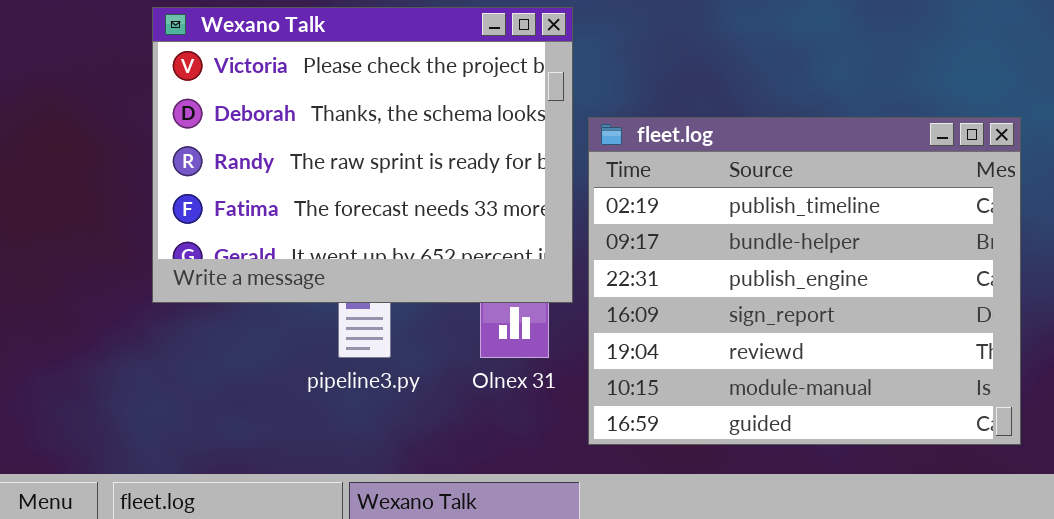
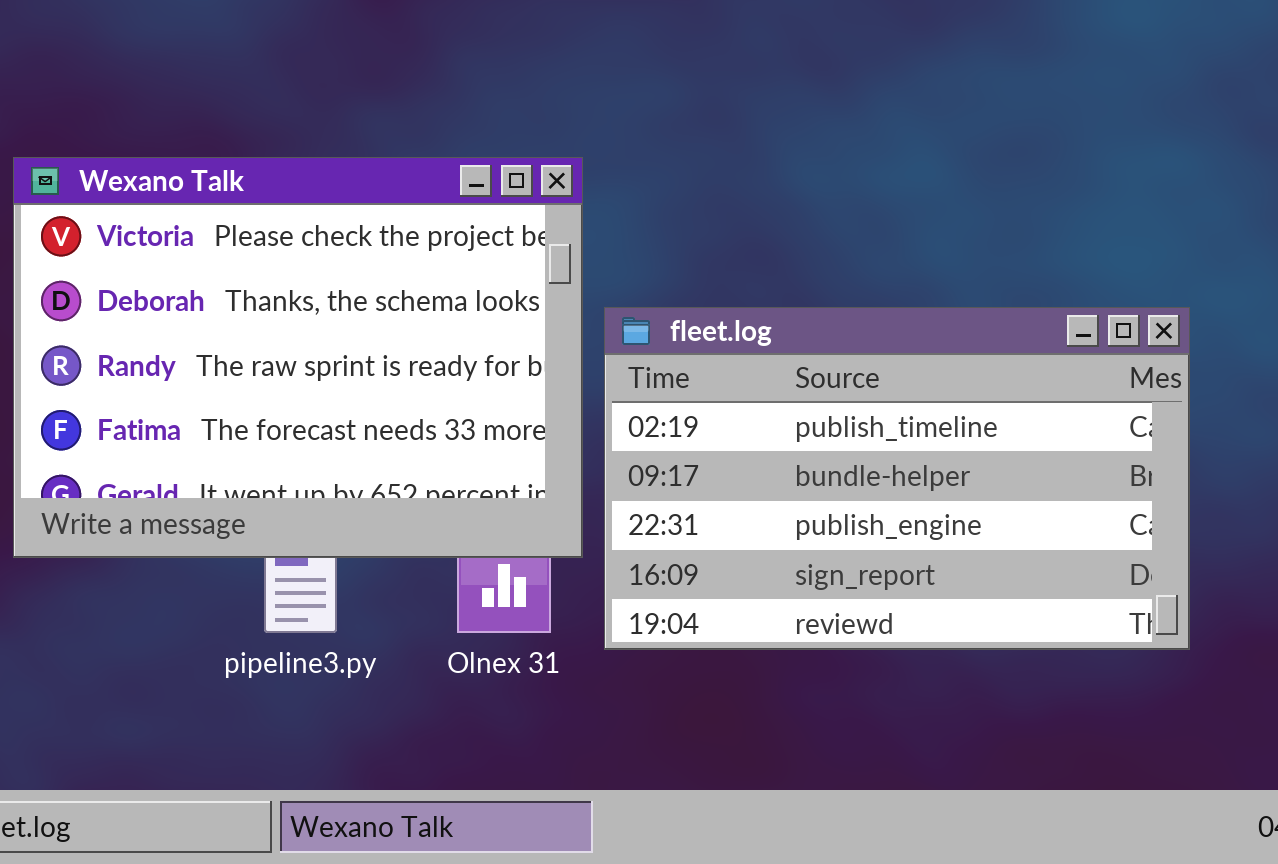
fleet.log: [588,117,1021,445] -> [604,307,1190,650], resized

